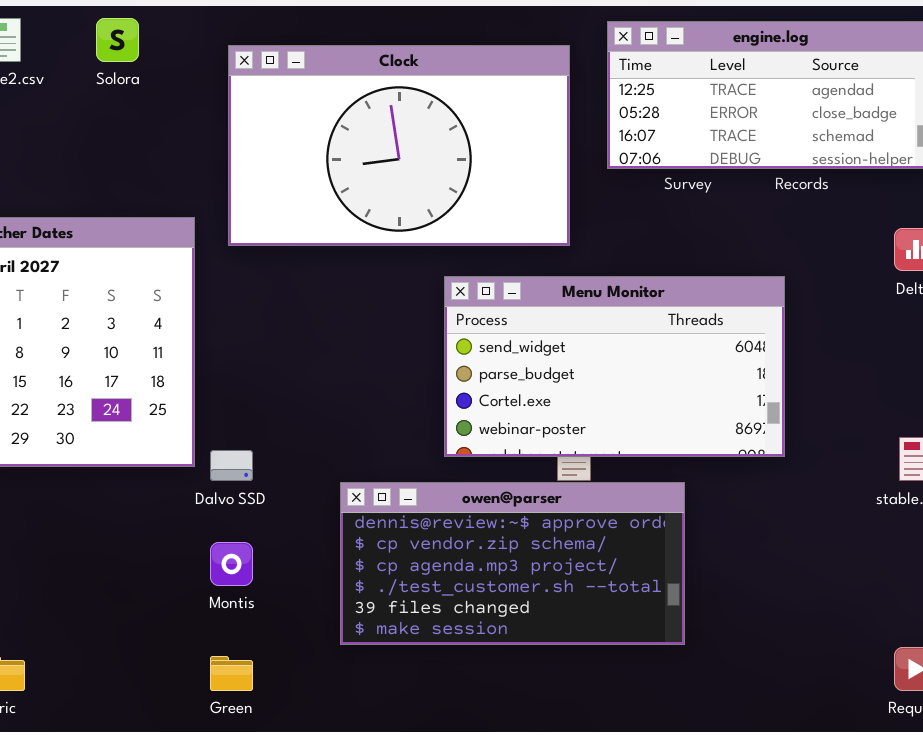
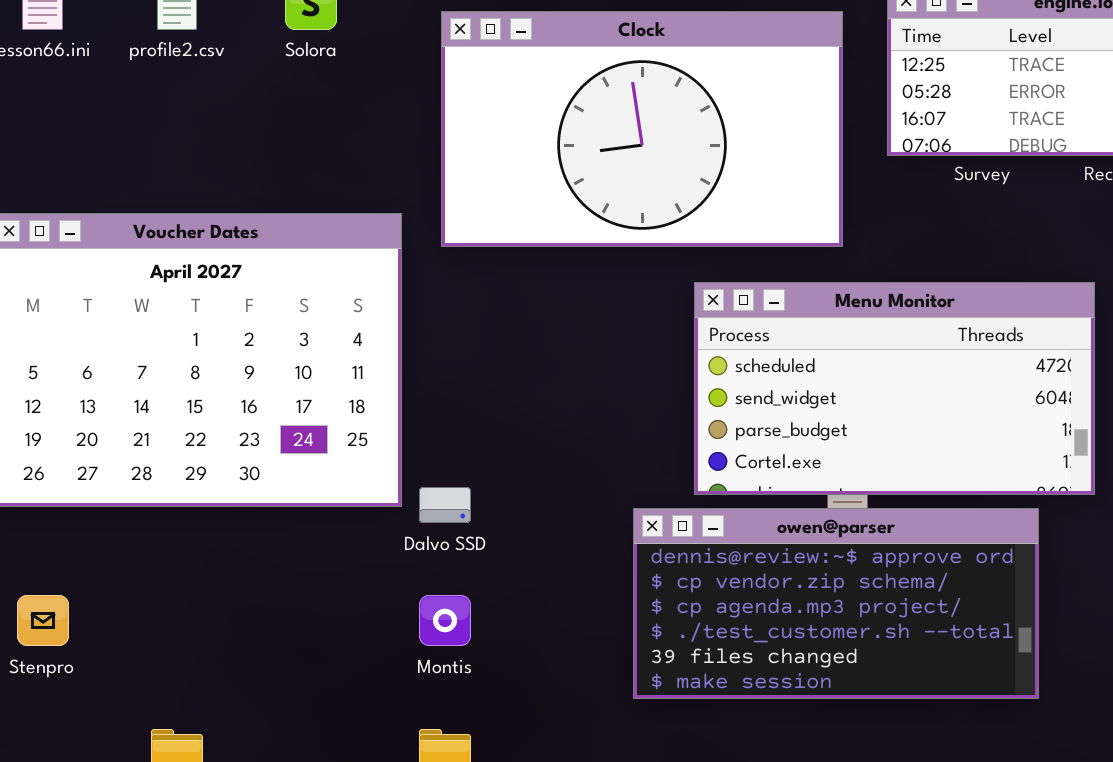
Menu Monitor: [444,276,785,457] -> [694,282,1095,495], scrolled up 1 row
owen@parser: [340,482,685,645] -> [633,508,1039,699], moved

